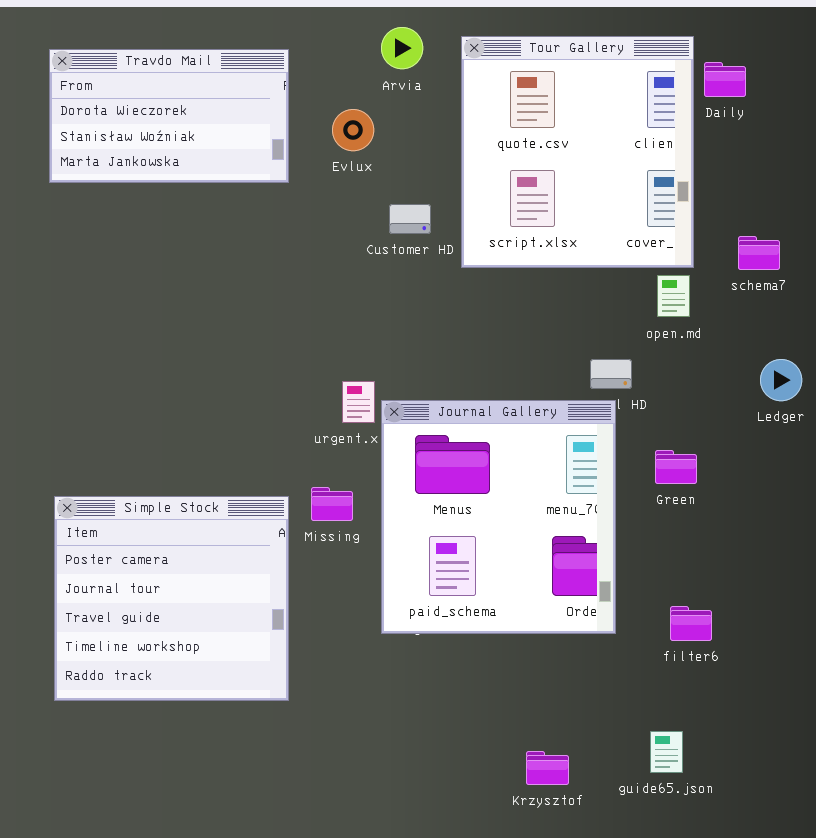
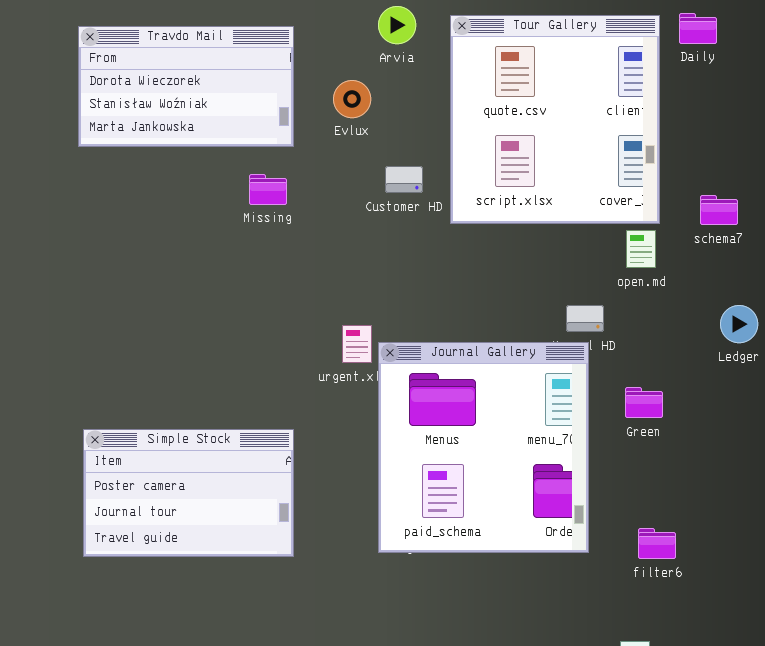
Daily: [704,62,746,97] -> [679,13,717,44], moved
Missing: [311,487,353,521] -> [249,174,287,205], moved
Simple Stock: [54,496,289,701] -> [83,429,294,557], resized

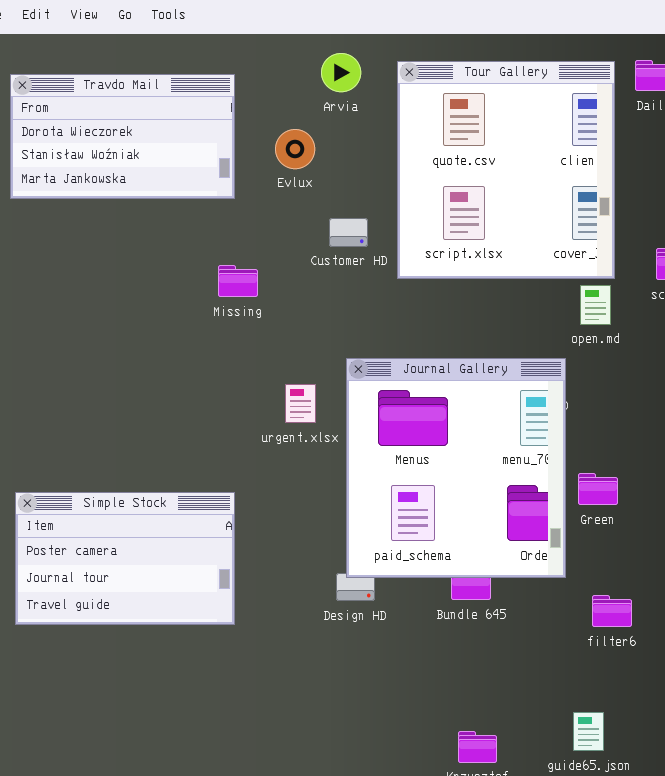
Missing: [249,174,287,205] -> [218,265,258,297], moved
Journal Gallery: [378,342,589,553] -> [346,358,566,578], moved
Green: [625,387,663,418] -> [578,473,618,505], moved

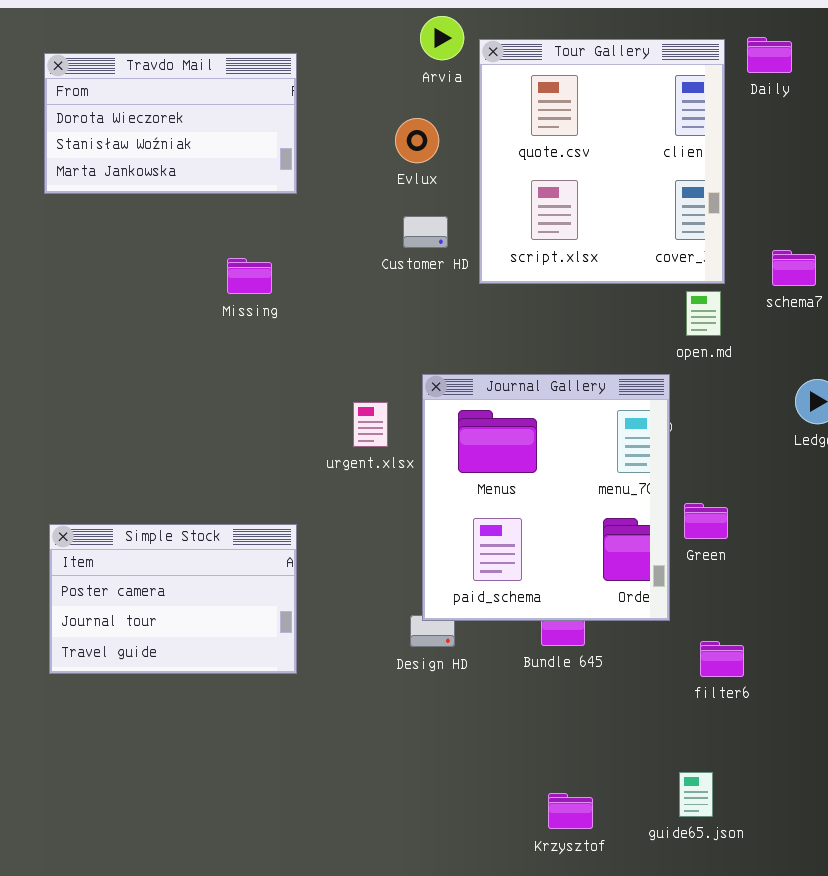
Arvia: [321,53,361,92] -> [420,16,464,60], moved
Evlux: [275,129,315,169] -> [395,118,439,163], moved
Missing: [218,265,258,297] -> [227,258,272,294], moved

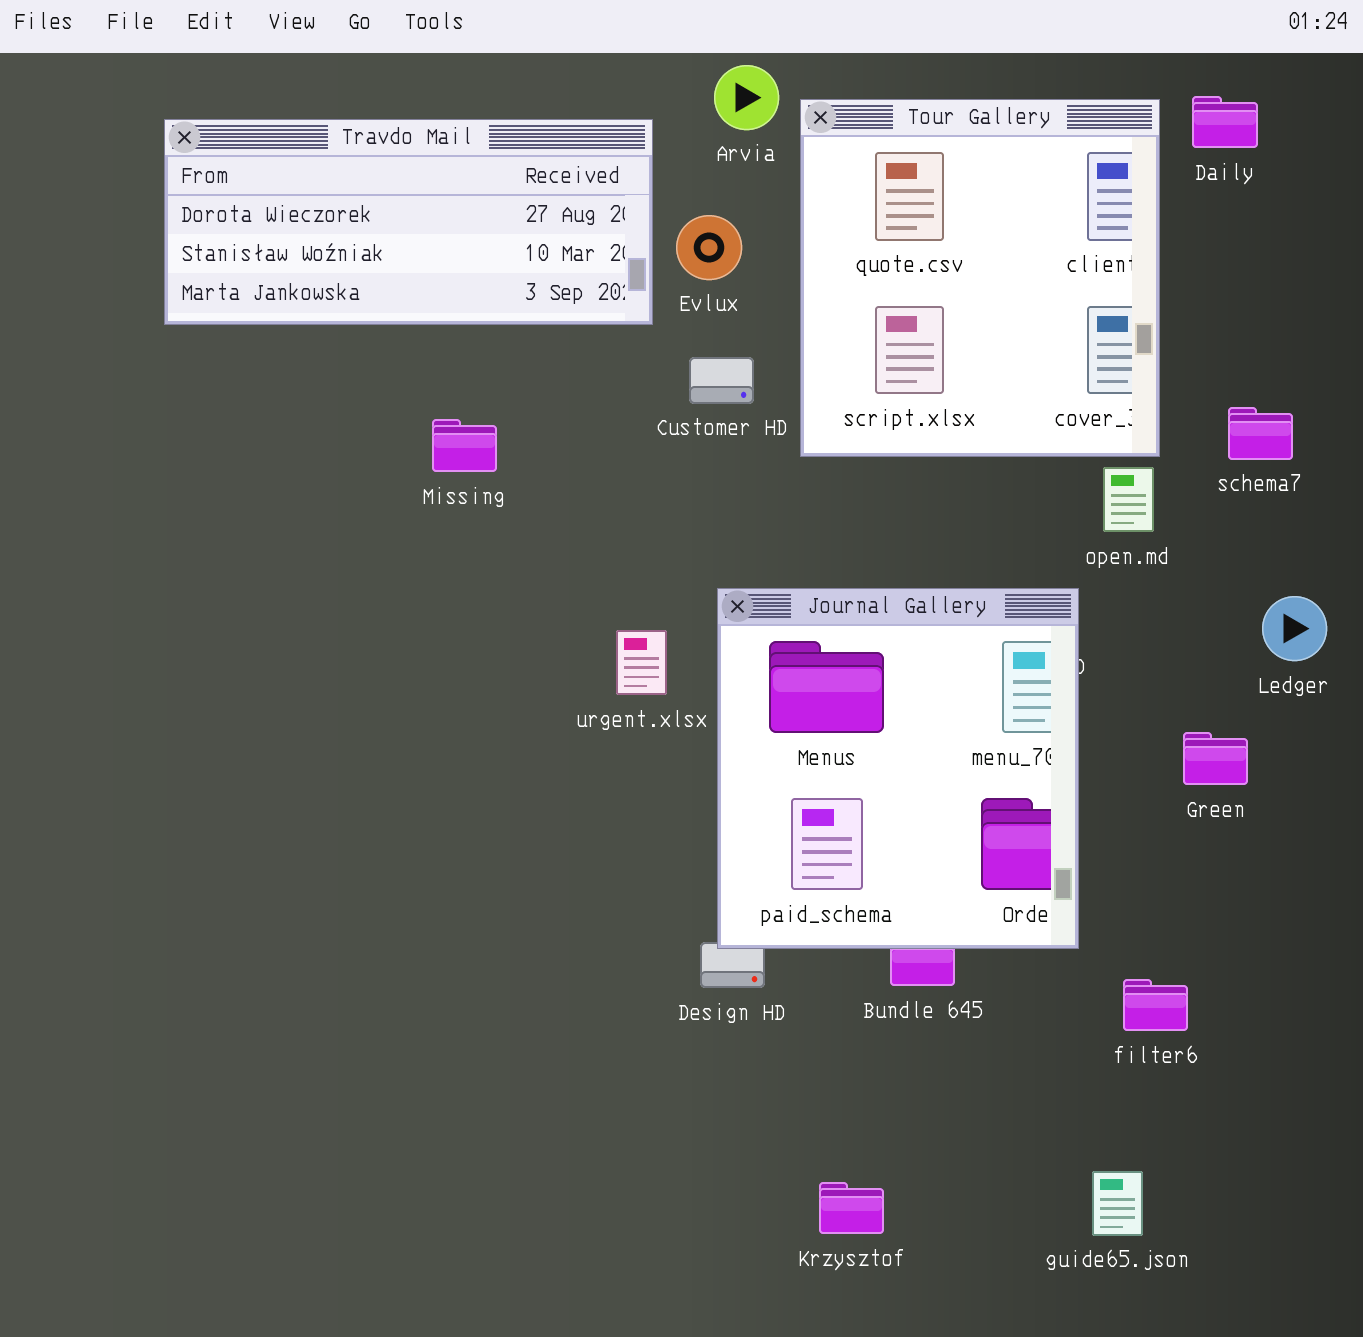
Travdo Mail: [44,53,297,194] -> [164,119,653,325], resized
Green: [684,503,728,539] -> [1183,732,1248,785], moved
Simple Stock: [49,524,297,674] -> none, closed
Krzysztof: [548,793,593,829] -> [819,1182,884,1234], moved

